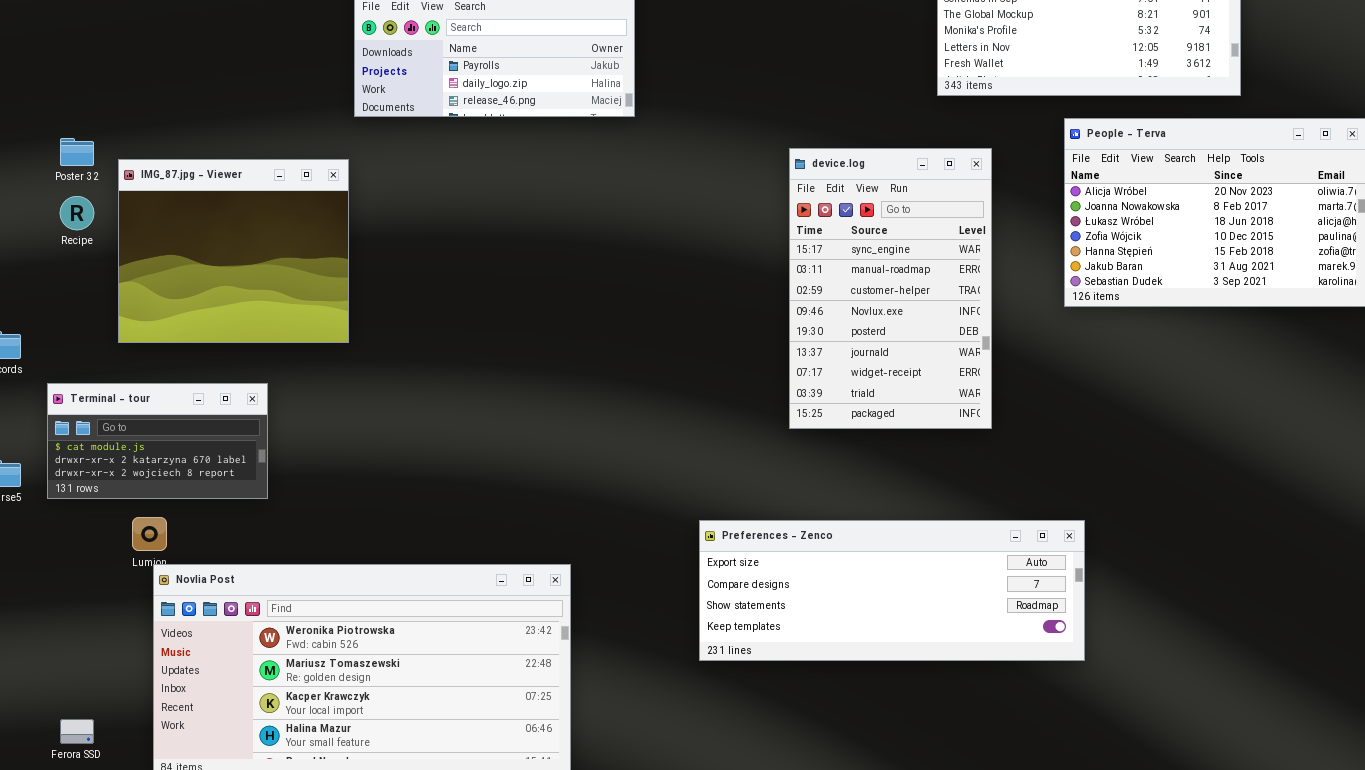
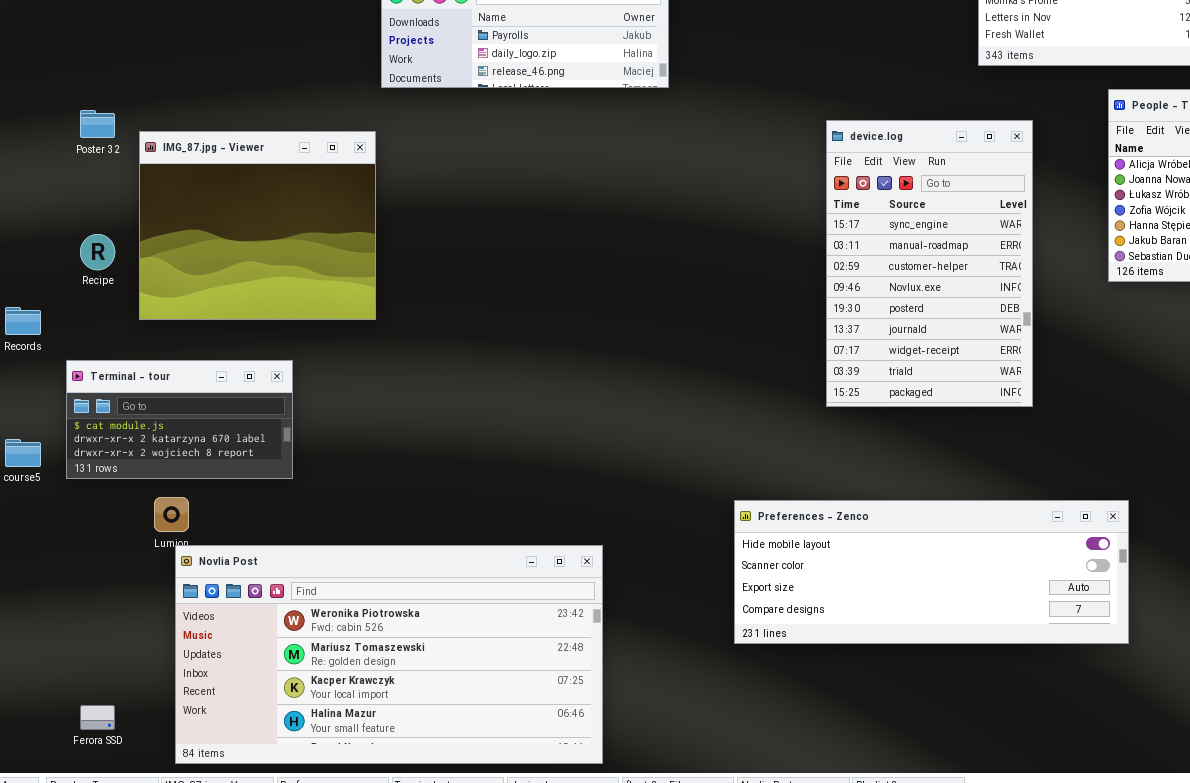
Recipe: [60,196,94,230] -> [80,234,115,270], moved
Preferences - Zenco: [699,520,1085,661] -> [734,500,1129,644], scrolled up 2 rows

